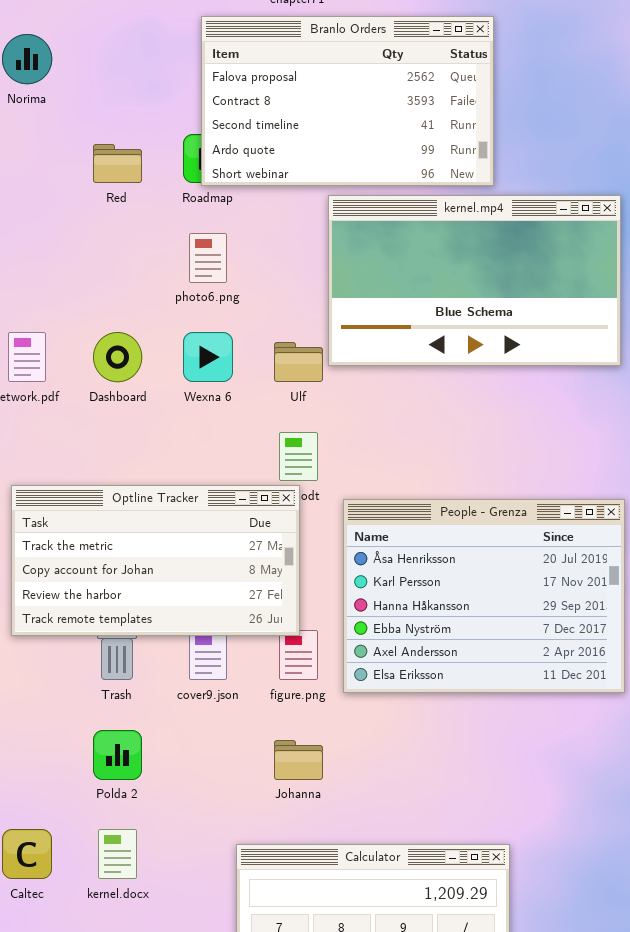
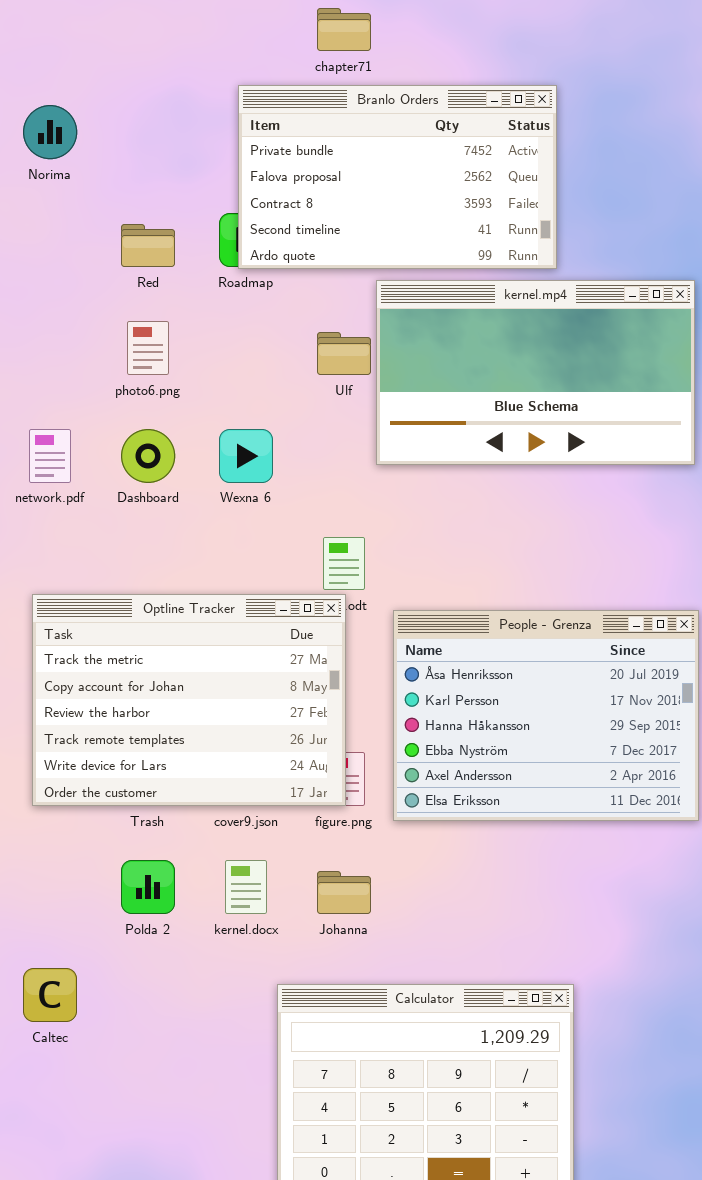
Branlo Orders: [201,16,494,186] -> [238,85,557,269], scrolled up 1 row
photo6.png: [189,233,227,283] -> [127,321,169,375], moved
Ulf: [274,342,323,382] -> [317,332,371,375], moved
Optline Tracker: [11,485,300,636] -> [32,594,346,806], resized
kernel.docx: [98,829,137,879] -> [225,860,267,914], moved

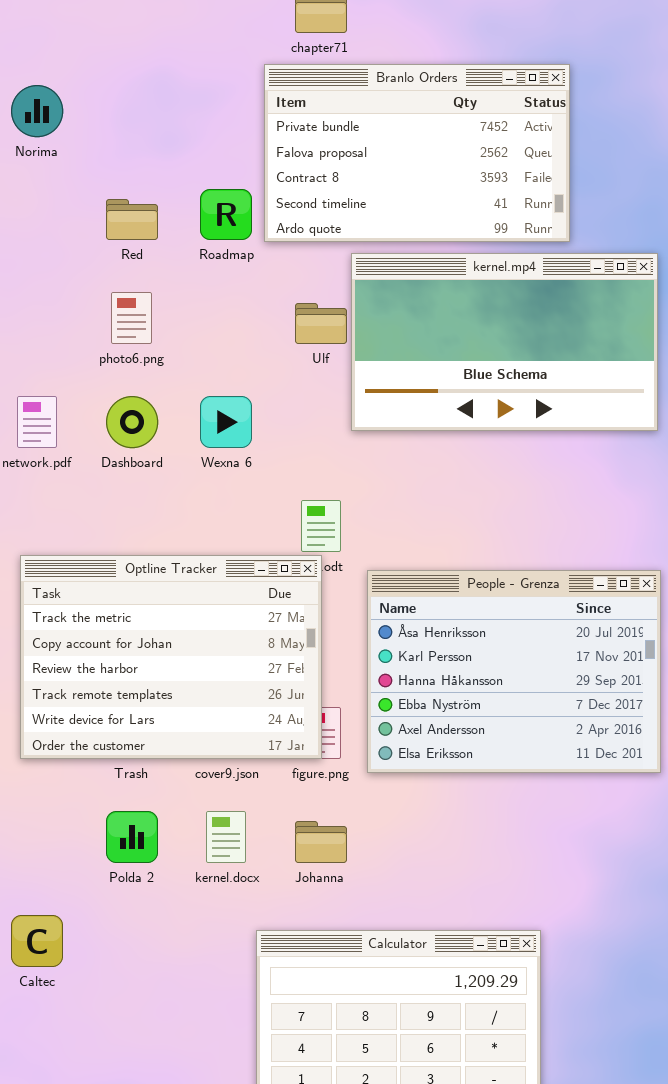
Branlo Orders: [238,85,557,269] -> [264,64,570,242], moved

